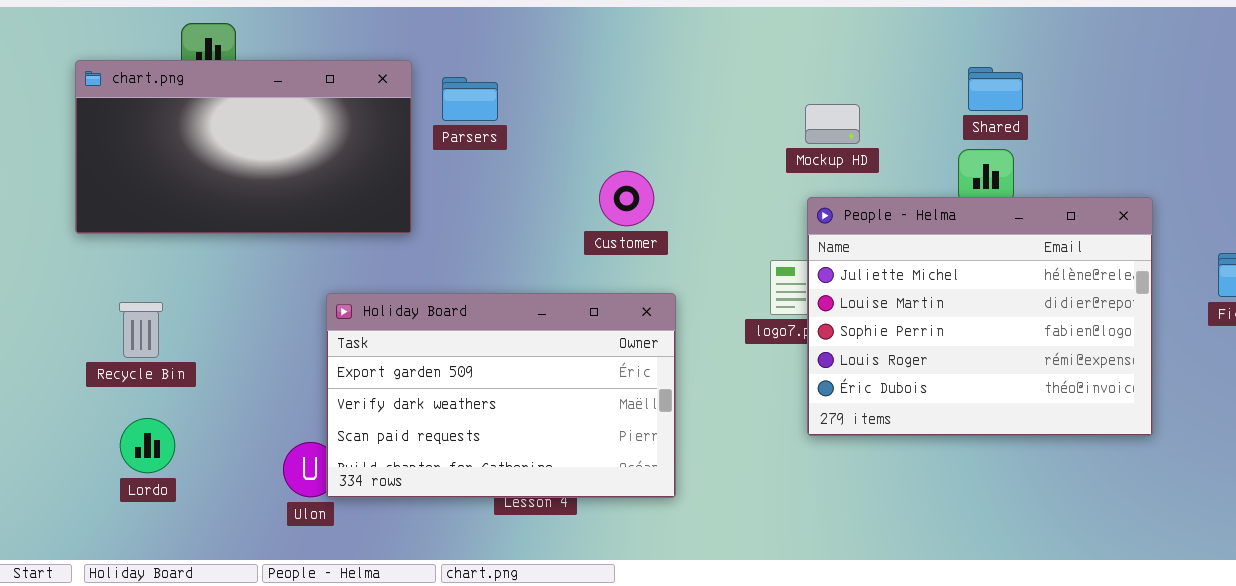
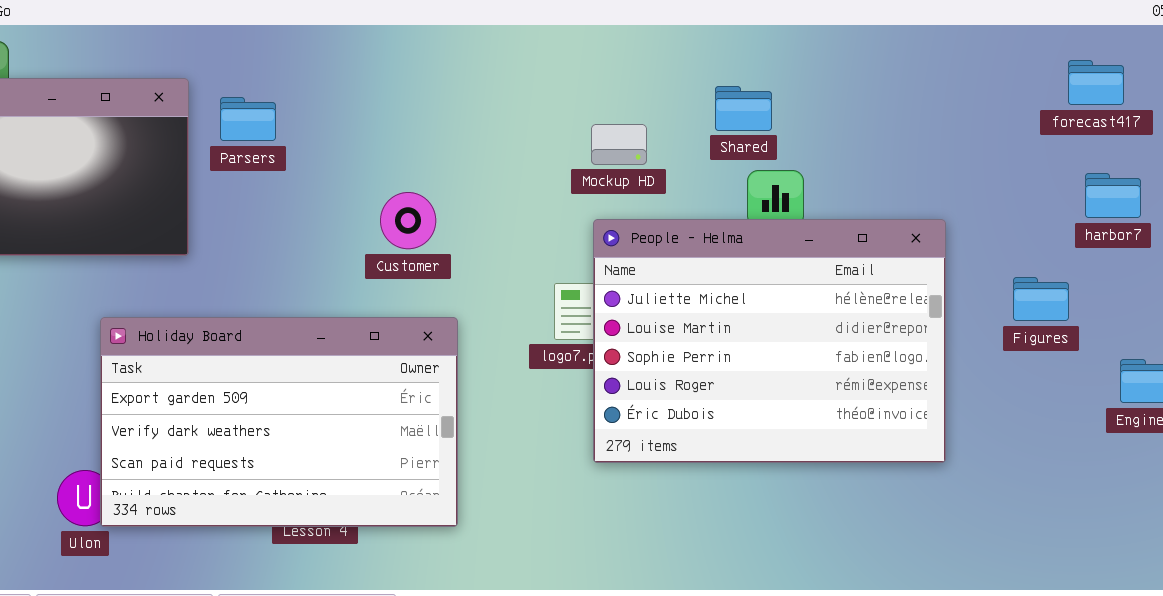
Shared: [968,67,1023,111] -> [715,86,772,131], moved

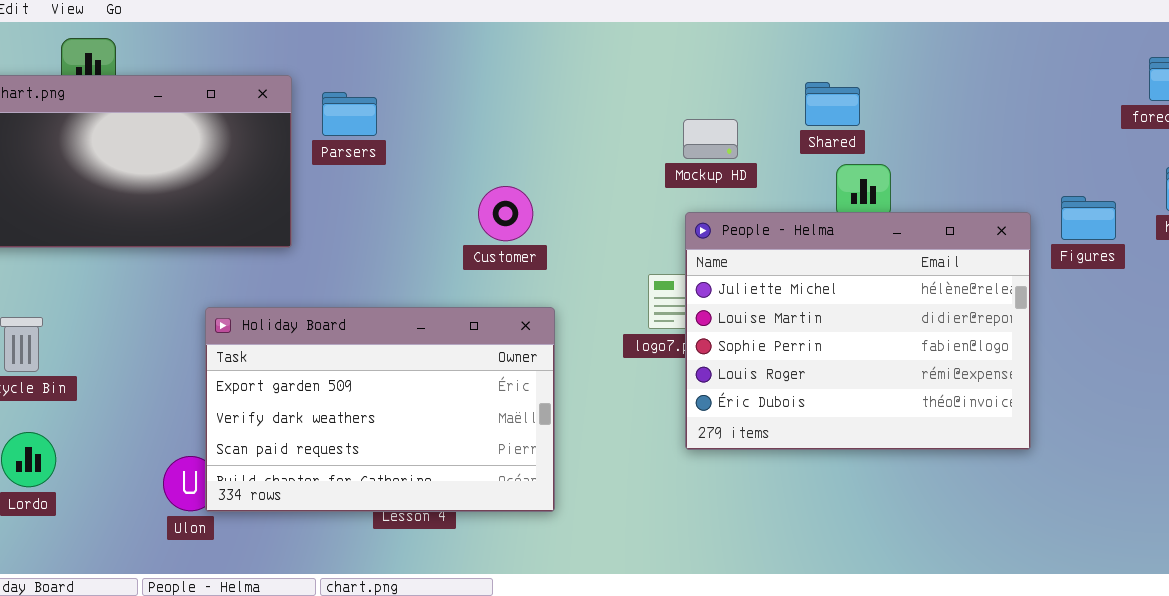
Figures: [1013,277,1069,321] -> [1061,196,1116,240], moved

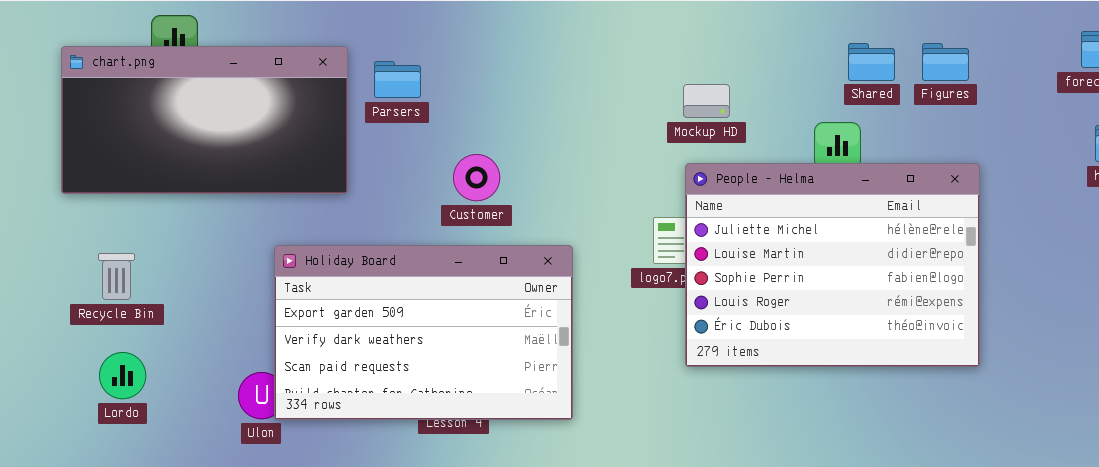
Shared: [805,82,860,126] -> [848,43,895,81], moved
Customer: [478,186,533,241] -> [453,154,500,201], moved
Figures: [1061,196,1116,240] -> [922,43,969,81], moved

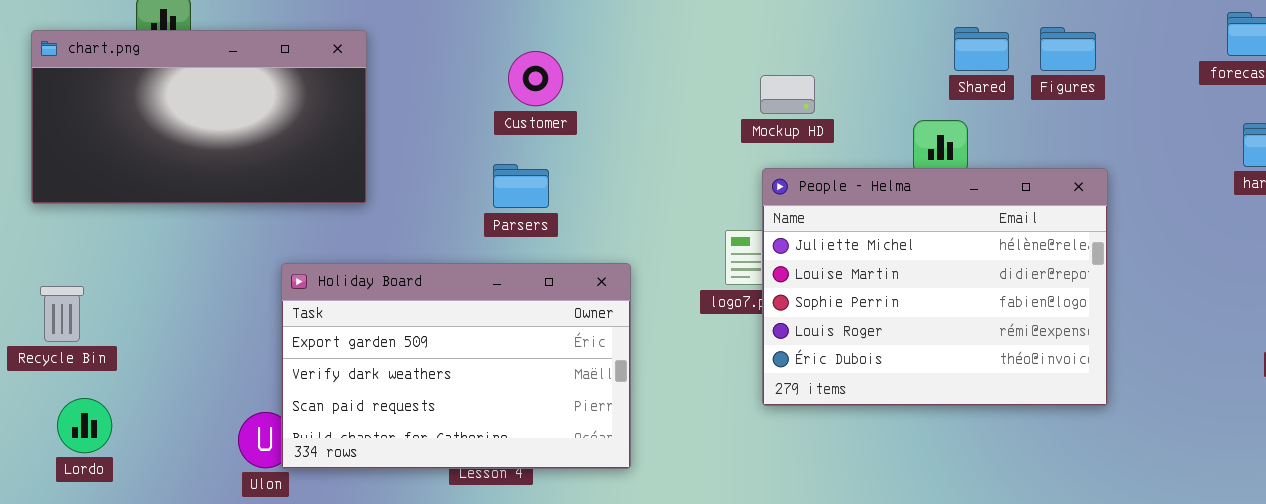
Parsers: [374,61,421,98] -> [493,164,549,208], moved
Customer: [453,154,500,201] -> [508,51,563,106], moved
Recycle Bin: [98,253,135,300] -> [40,286,84,342], moved
Lordo: [99,352,146,399] -> [57,398,112,453], moved

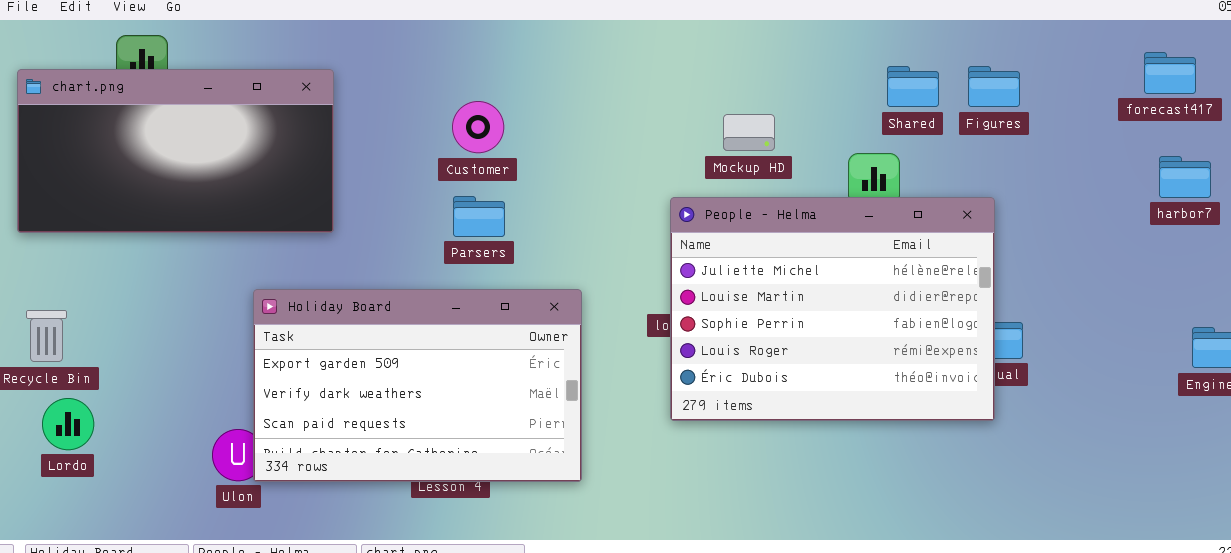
Customer: [508,51,563,106] -> [452,101,504,153], moved
Mockup HD: [760,75,815,114] -> [723,114,775,151], moved
People - Helma: [762,168,1108,406] -> [670,197,995,421], moved
Lordo: [57,398,112,453] -> [42,398,94,450], moved

